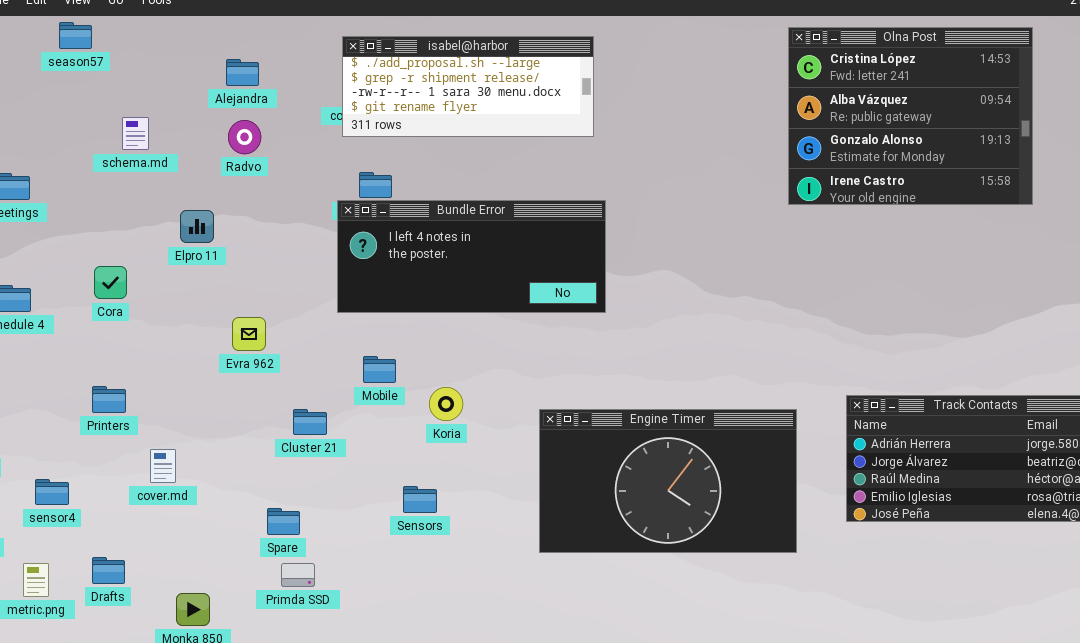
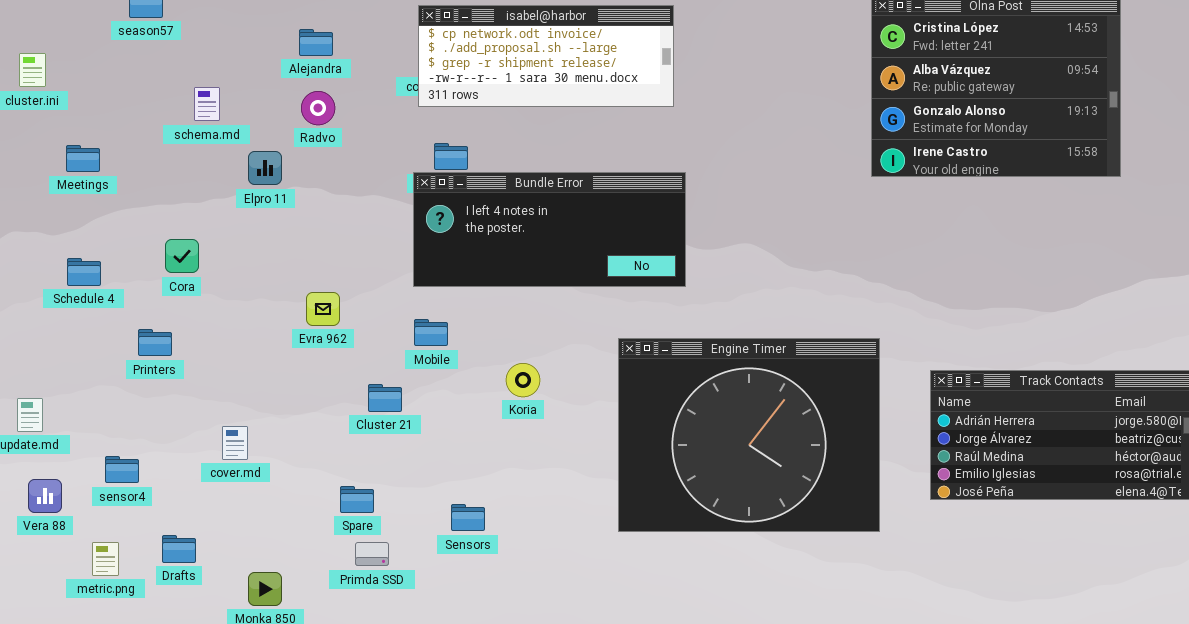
isabel@harbor: [342,36,594,137] -> [418,5,674,107], scrolled up 1 row
Elpro 11: [180,210,214,243] -> [248,151,282,185], moved
Mobile: [363,356,396,383] -> [414,319,448,346], moved
Printers: [92,386,126,413] -> [138,329,172,356], moved
Engine Timer: [539,409,797,553] -> [618,338,880,532], resized
Sensors: [403,486,437,513] -> [451,504,485,531], moved

